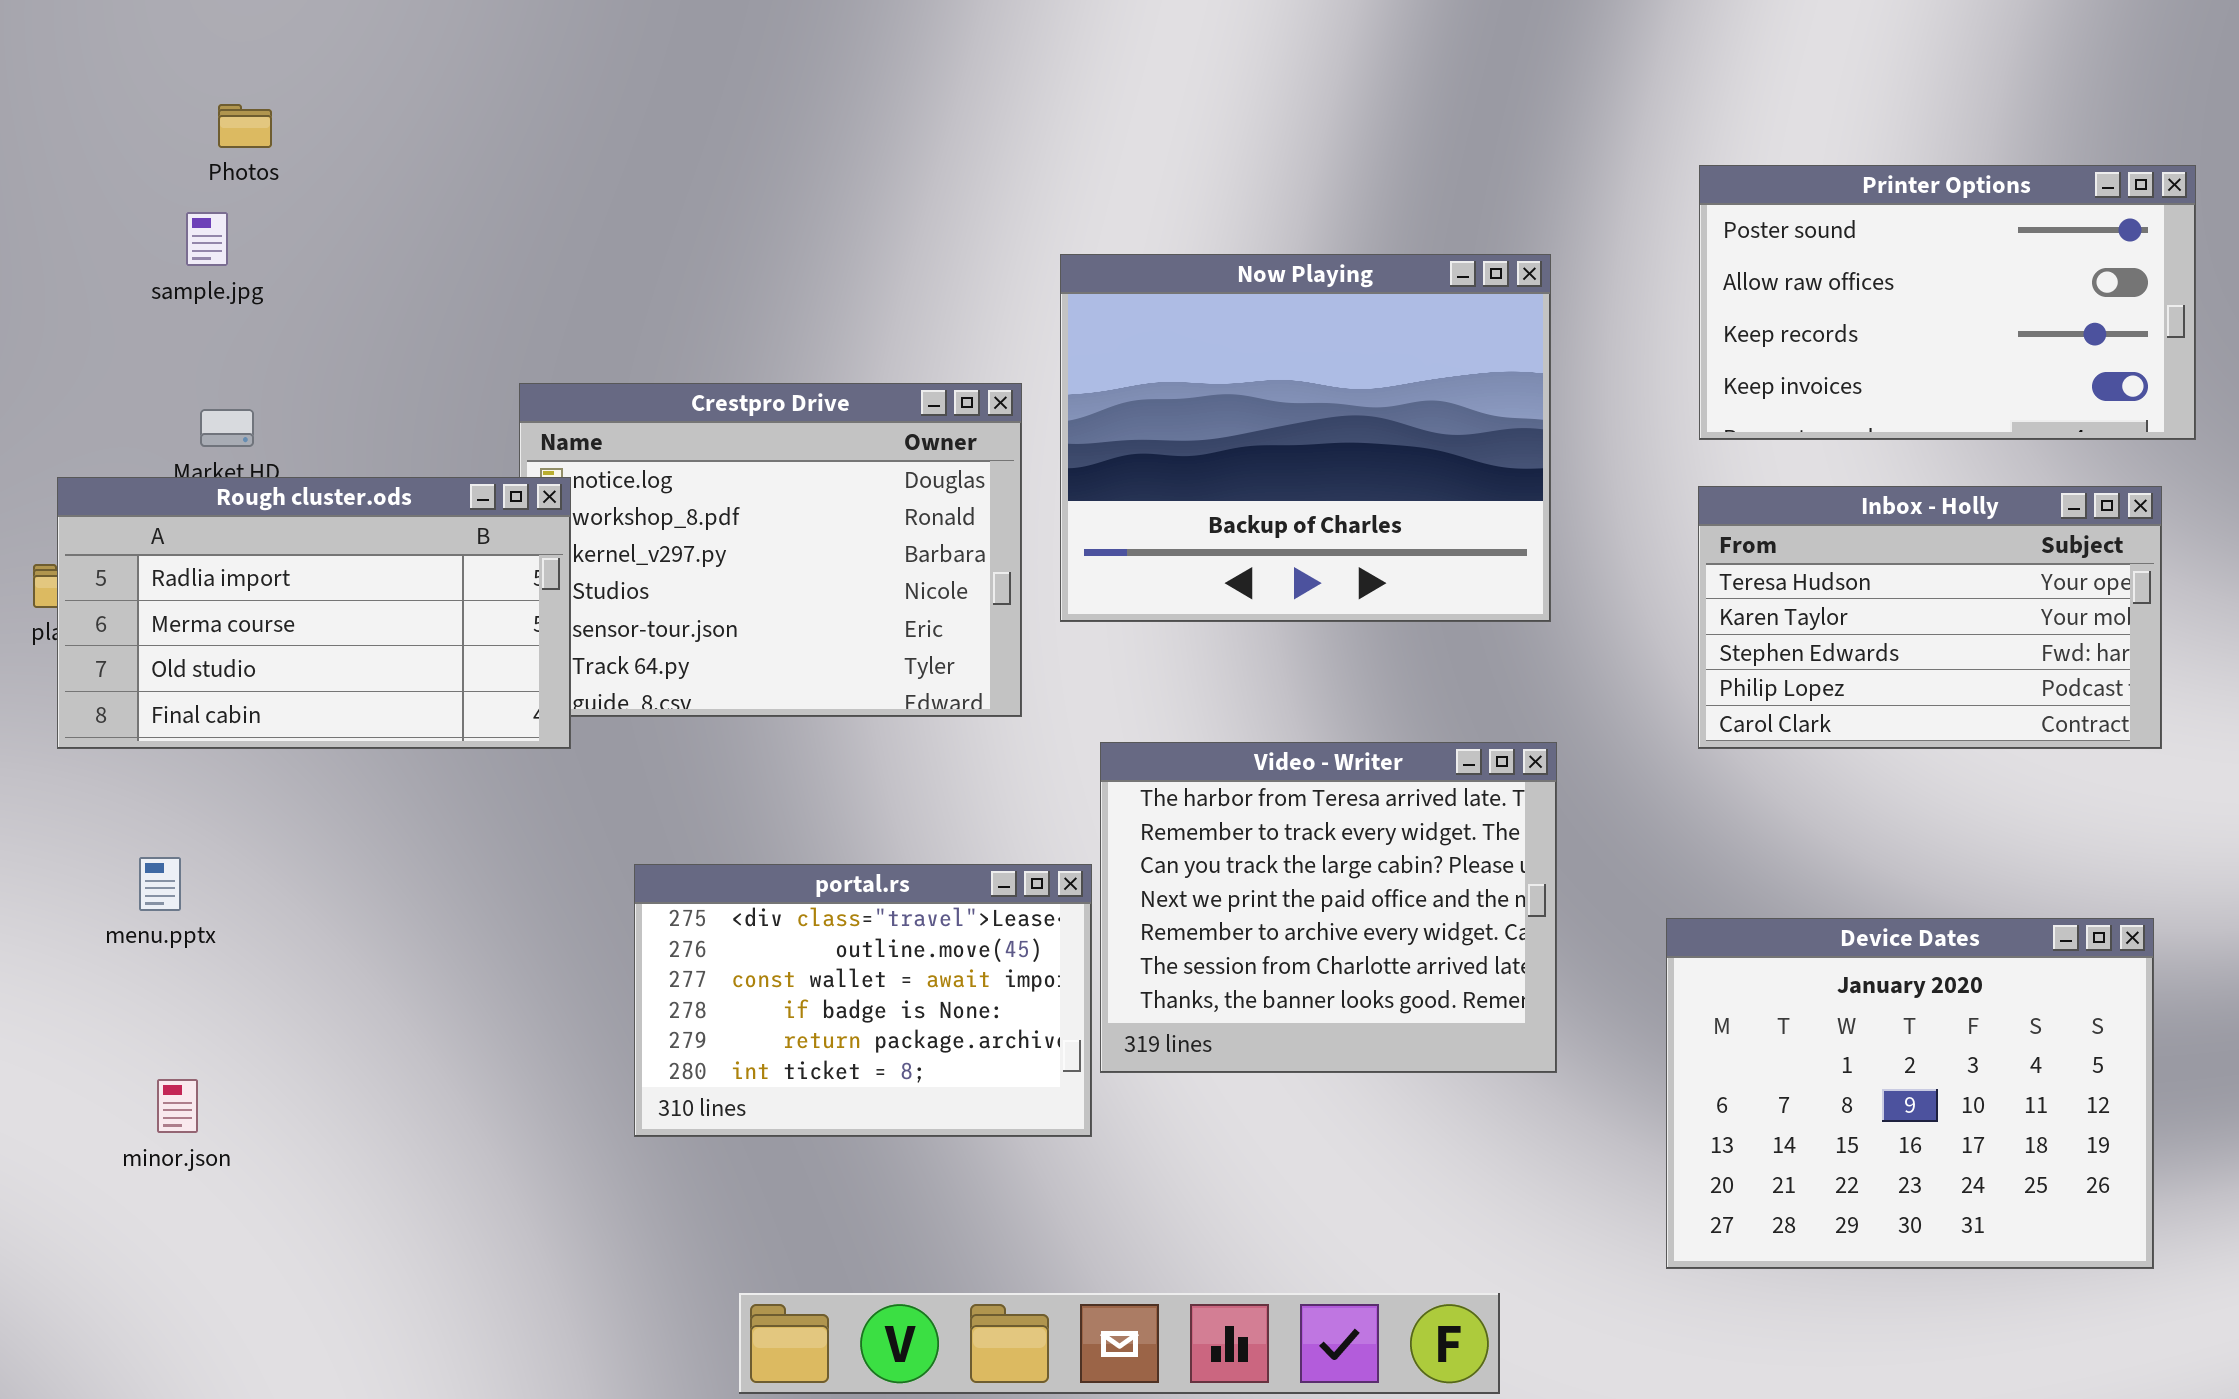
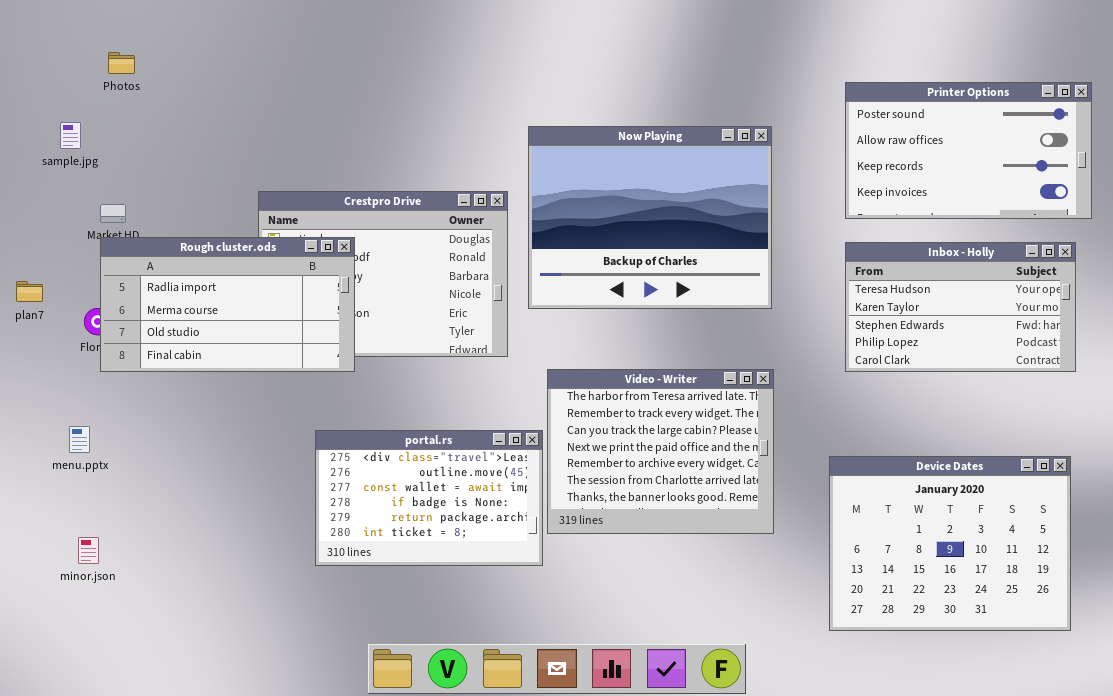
sample.jpg: [186,212,228,266] -> [60,122,81,149], moved
Rough cluster.ods: [57,477,571,749] -> [100,237,355,372], moved

